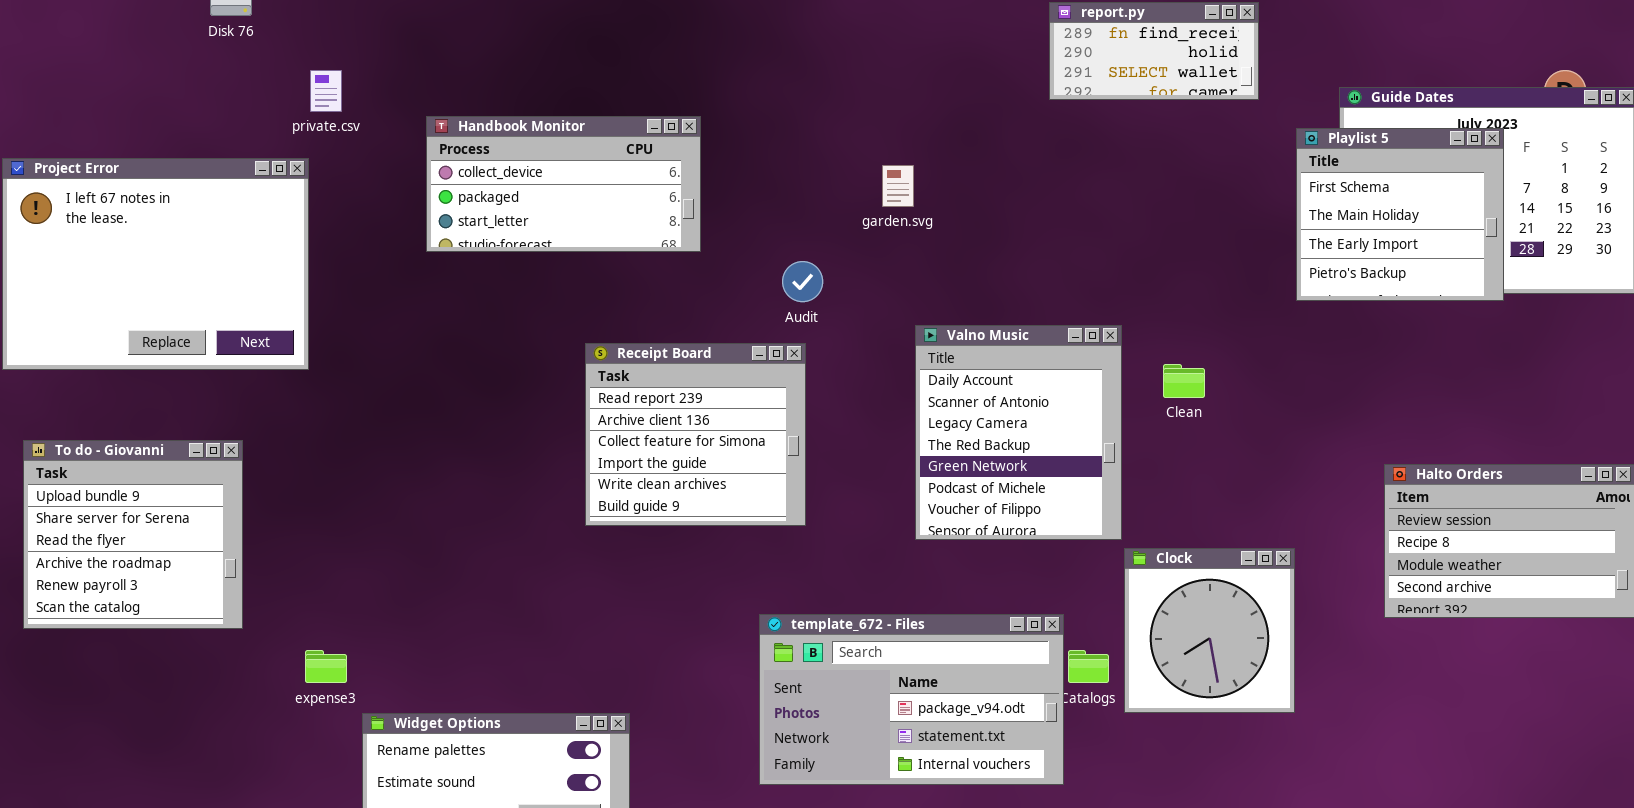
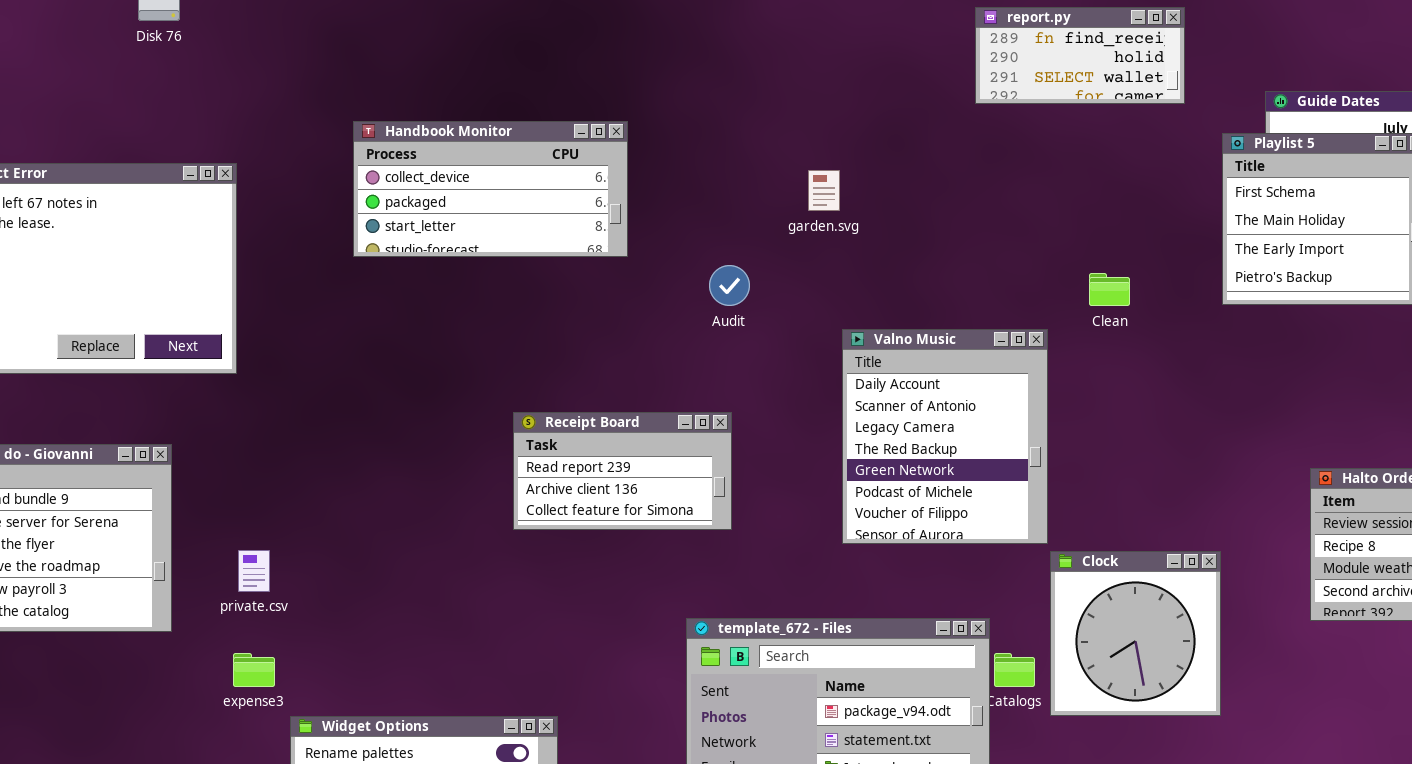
private.csv: [310,70,342,112] -> [238,550,270,592], moved
Receipt Board: [585,343,806,526] -> [513,412,732,530], resized
Clean: [1163,364,1205,398] -> [1089,273,1130,306], moved

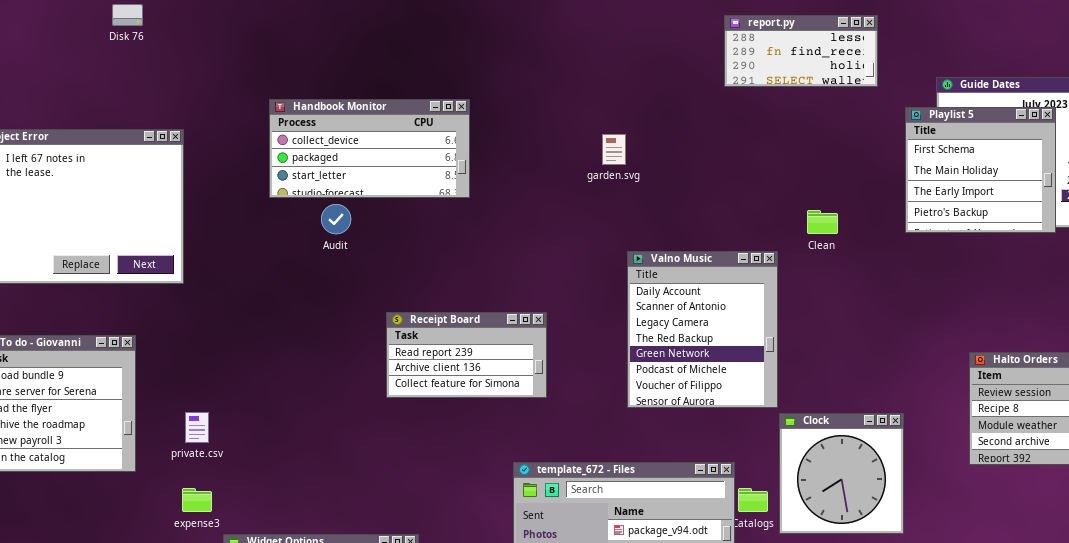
report.py: [975,7,1185,104] -> [724,15,878,87], scrolled up 1 row
Audit: [709,265,750,306] -> [321,204,351,234], moved

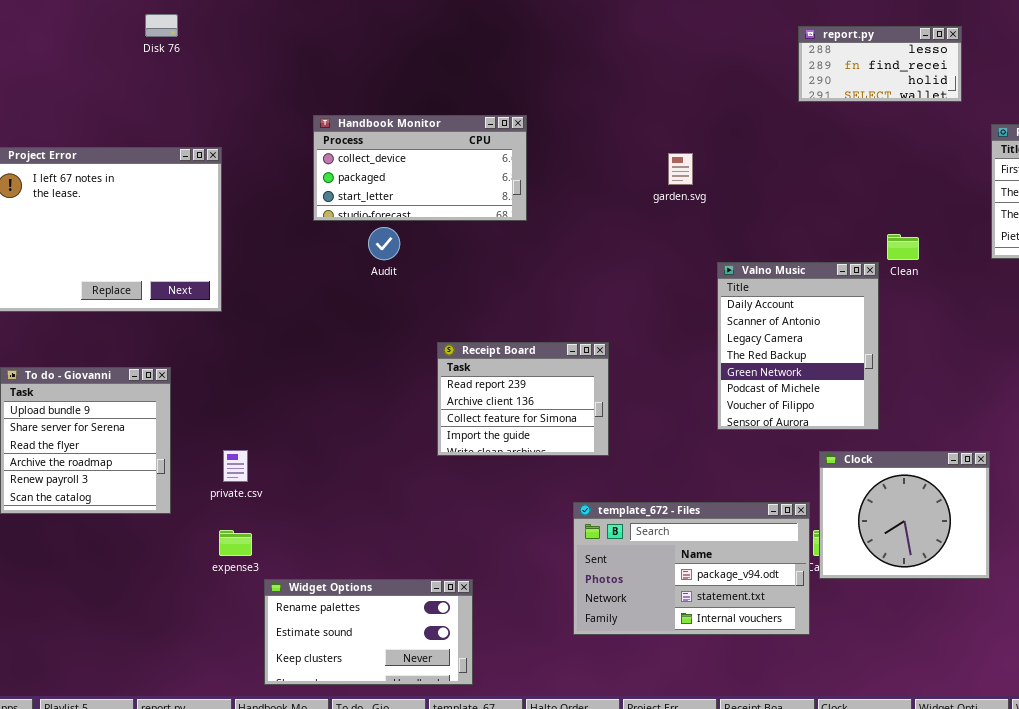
Valno Music: [627,251,778,408] -> [717,262,879,430], moved
Receipt Board: [386,312,547,398] -> [437,342,609,456], resized
Clock: [779,413,904,534] -> [819,451,990,579], resized

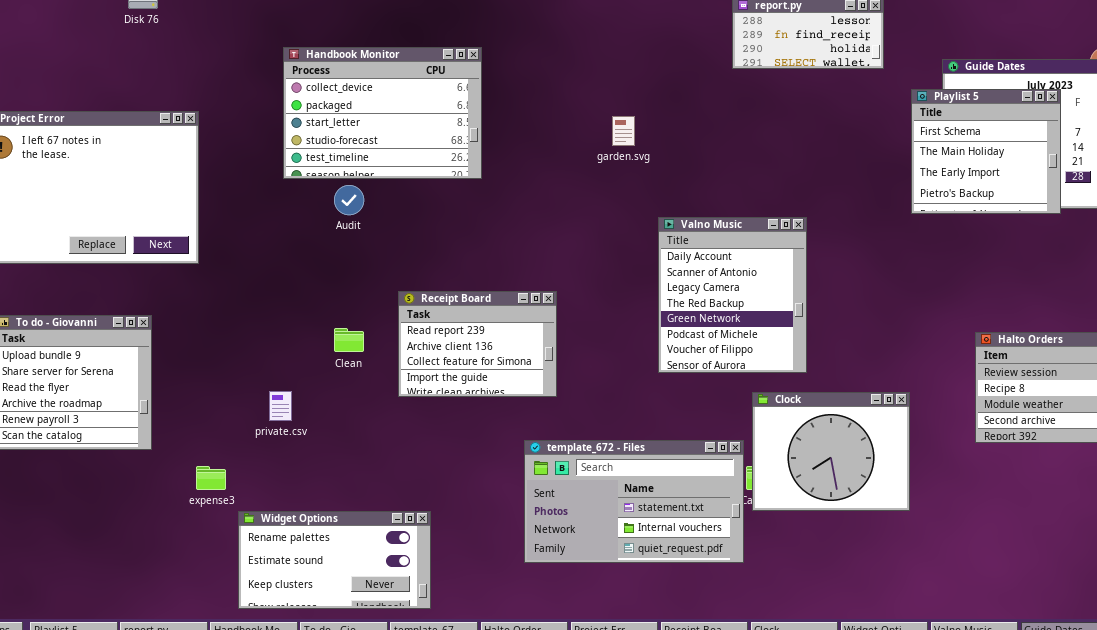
Handbook Monitor: [313,115,527,221] -> [283,47,482,179], resized
Clean: [887,234,919,260] -> [334,328,364,352], moved
private.csv: [223,450,248,482] -> [269,391,292,421], moved
template_672 - Files: [573,502,810,635] -> [524,440,744,563], scrolled down 1 row

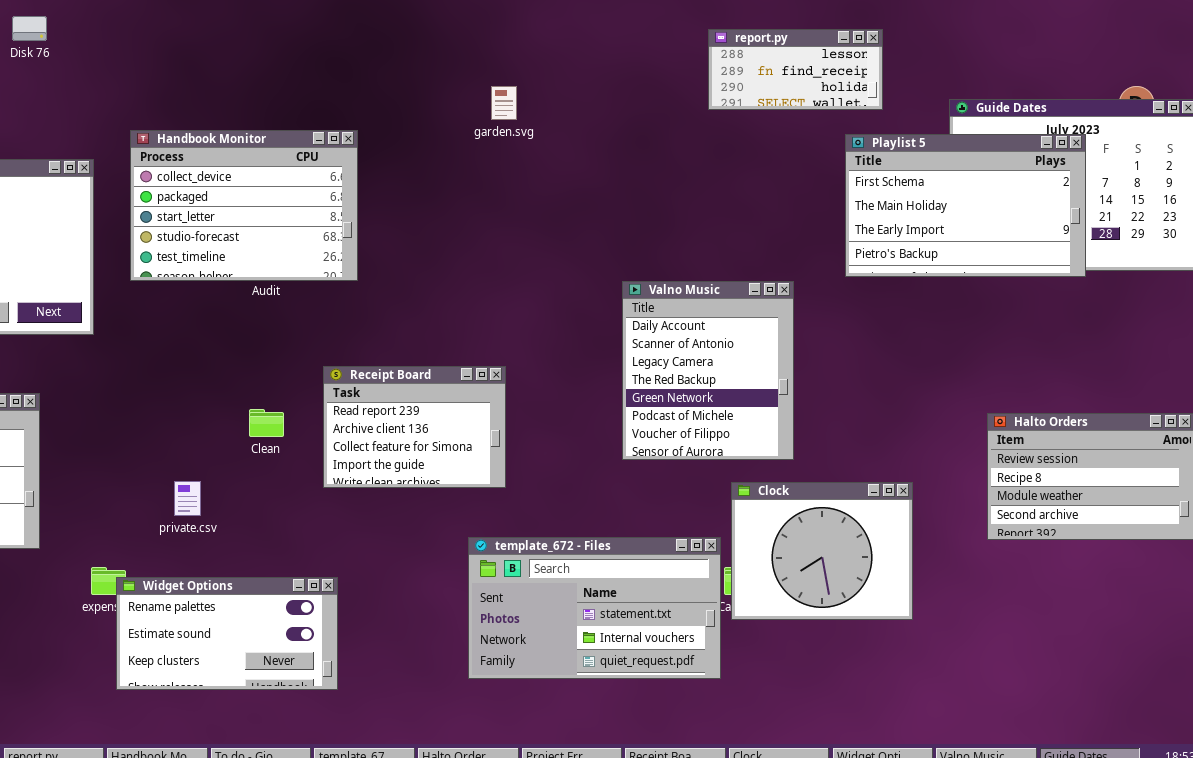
Handbook Monitor: [283,47,482,179] -> [130,130,358,281], moved
Playlist 5: [911,89,1061,214] -> [845,134,1086,277], resized
garden.svg: [612,116,635,146] -> [491,86,517,120], moved
Widget Options: [238,511,431,609] -> [116,577,338,690], moved

